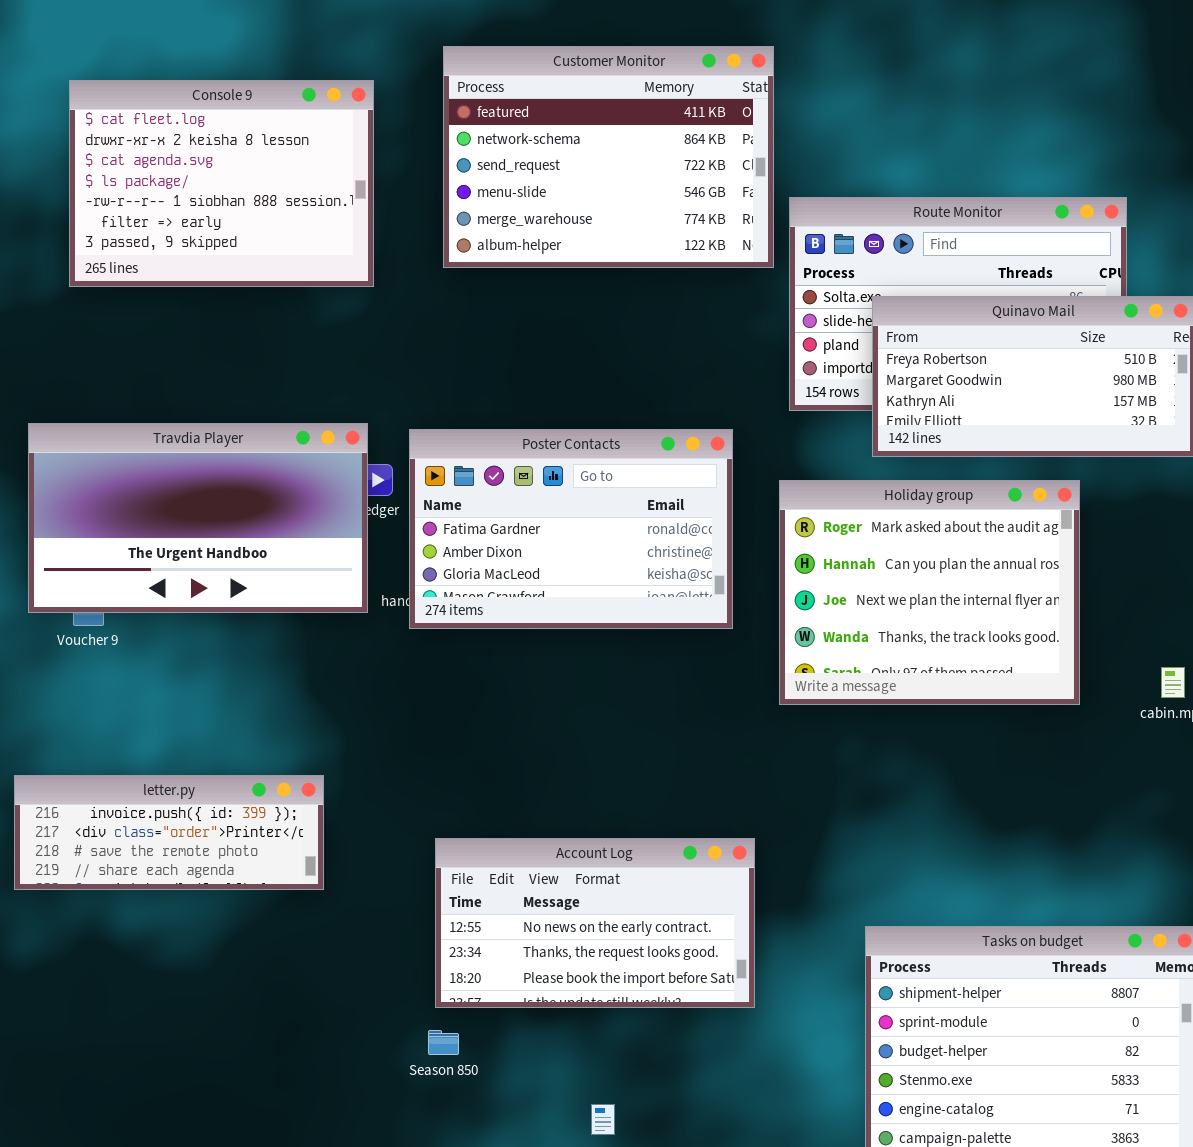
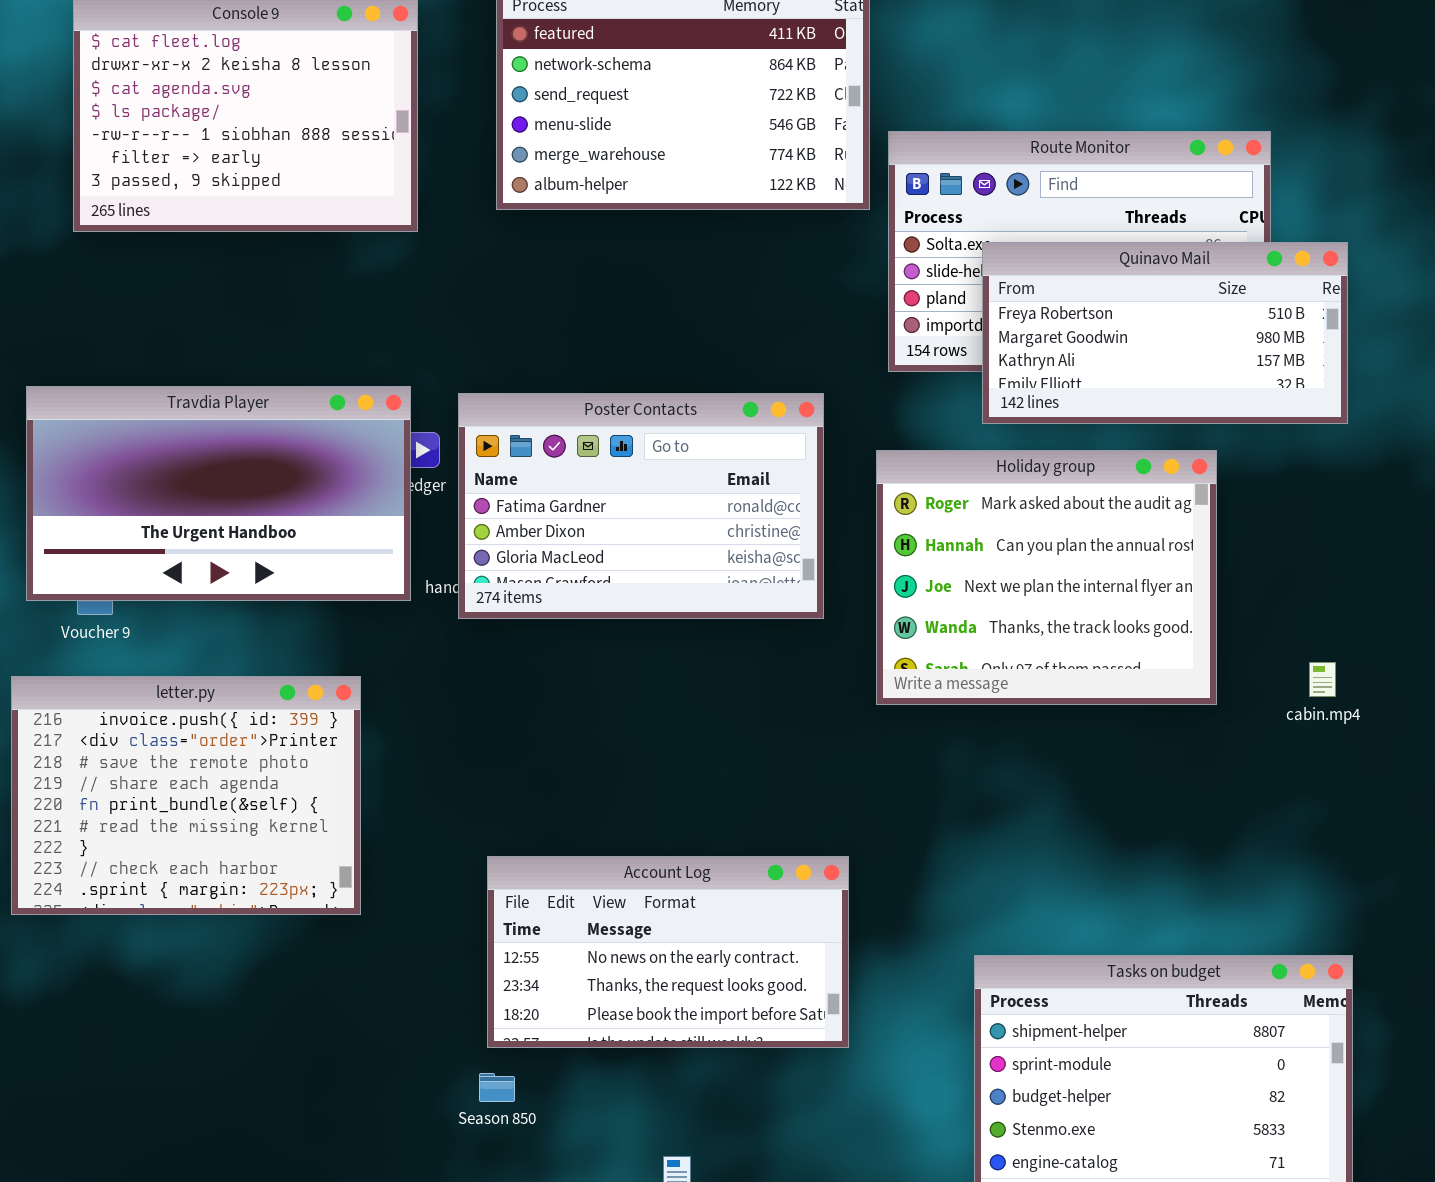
letter.py: [14,775,324,890] -> [11,676,361,915], resized

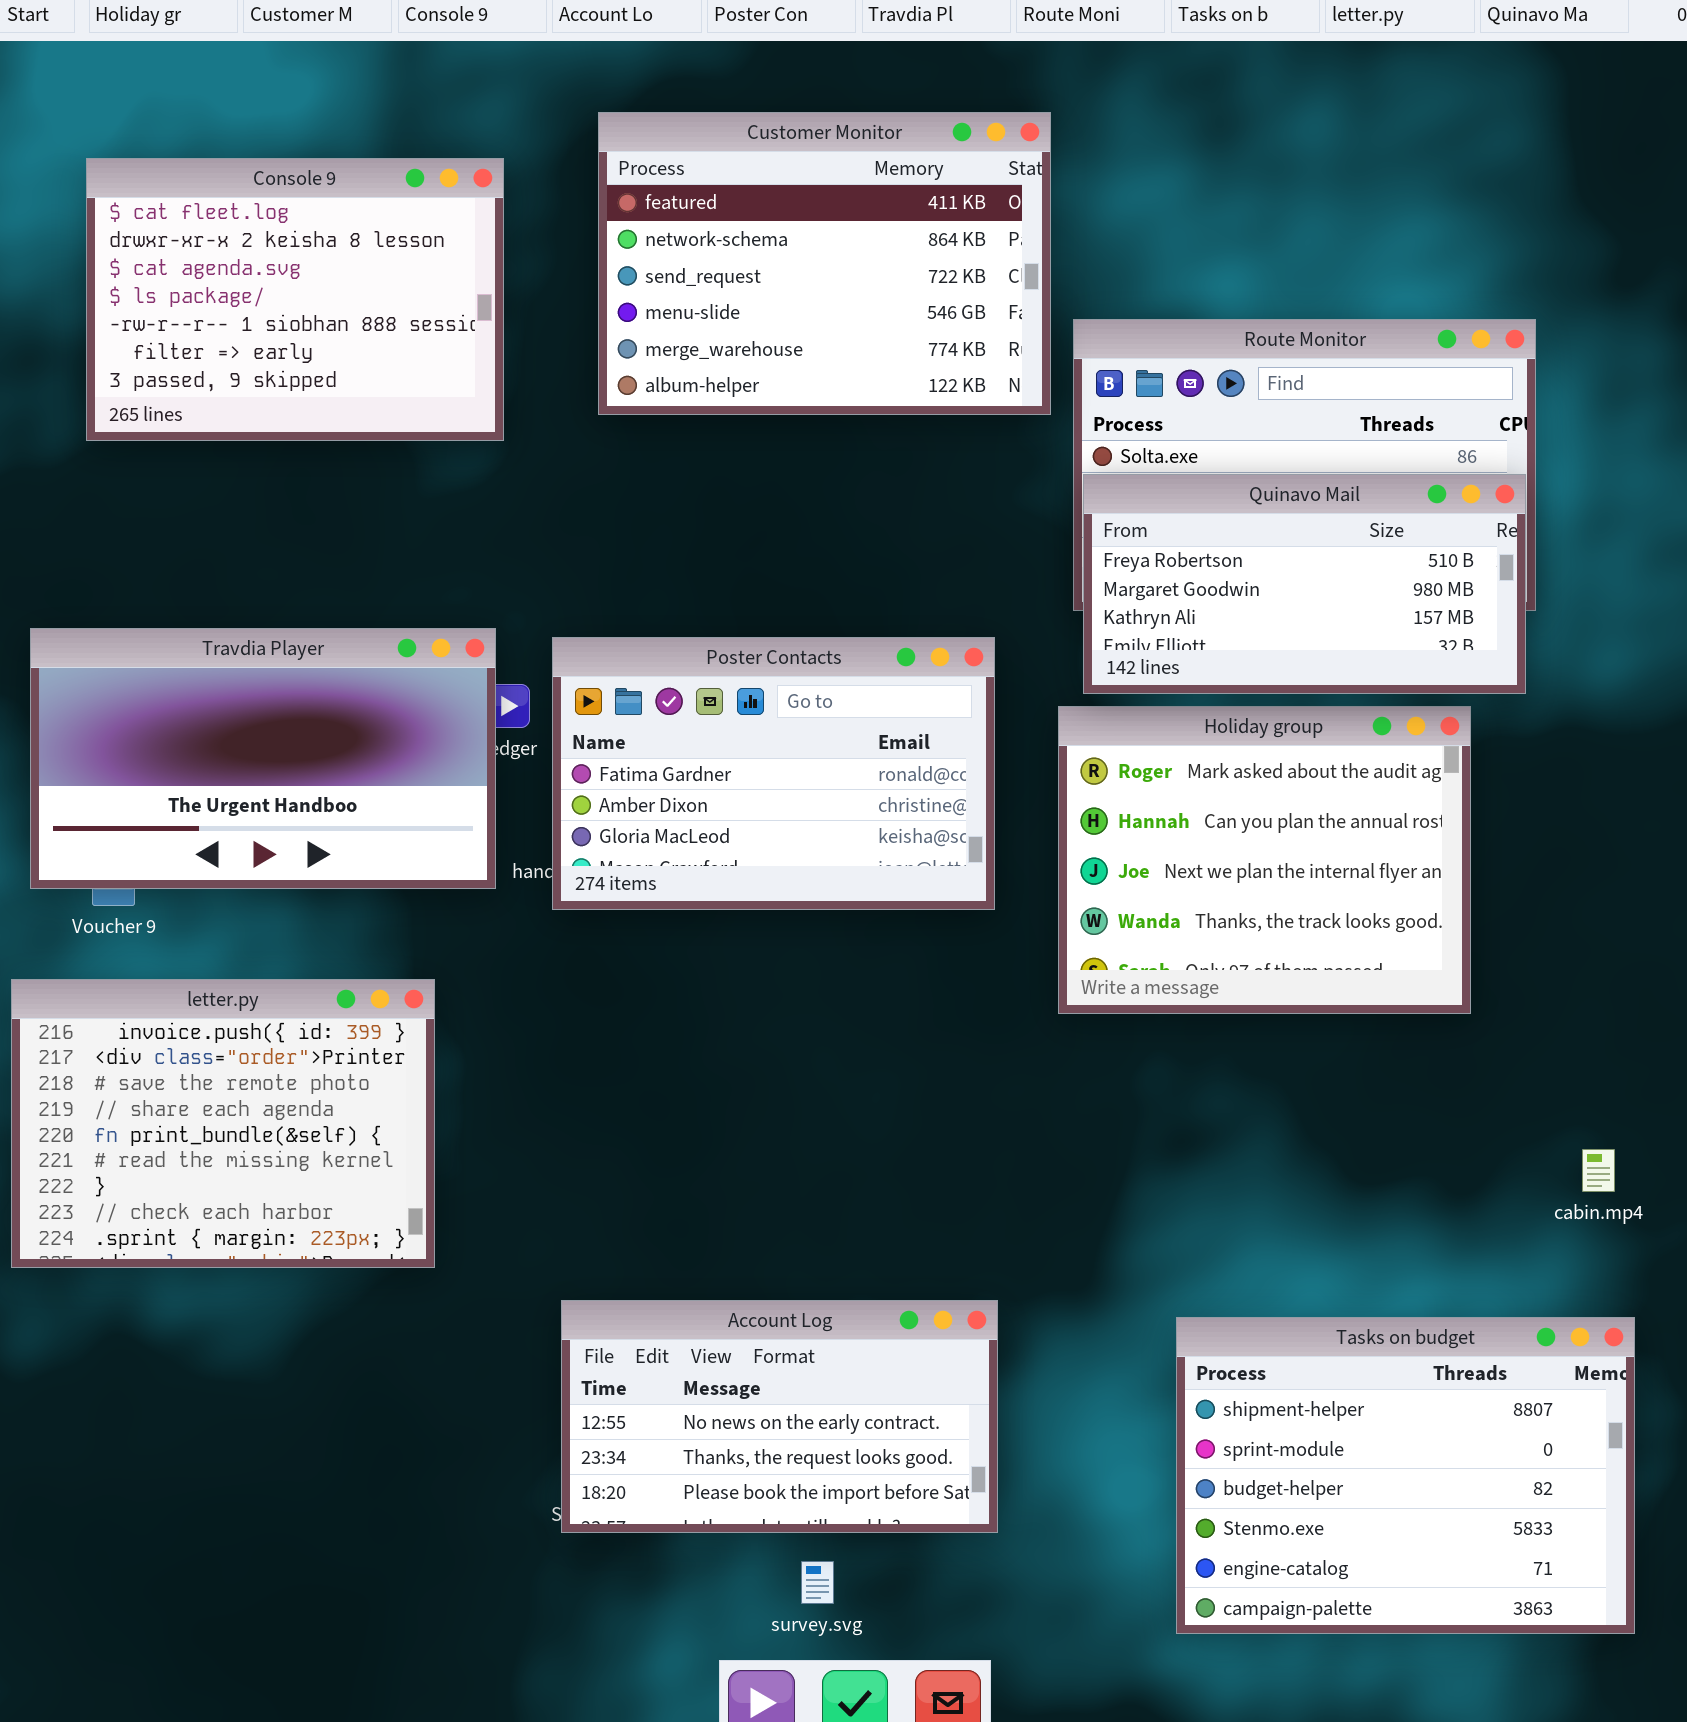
Quinavo Mail: [982,242,1348,424] -> [1083,474,1526,694], moved
cabin.mp4: [1309,662,1336,697] -> [1582,1149,1615,1192], moved
Account Log: [487,856,849,1048] -> [561,1300,998,1533], moved

